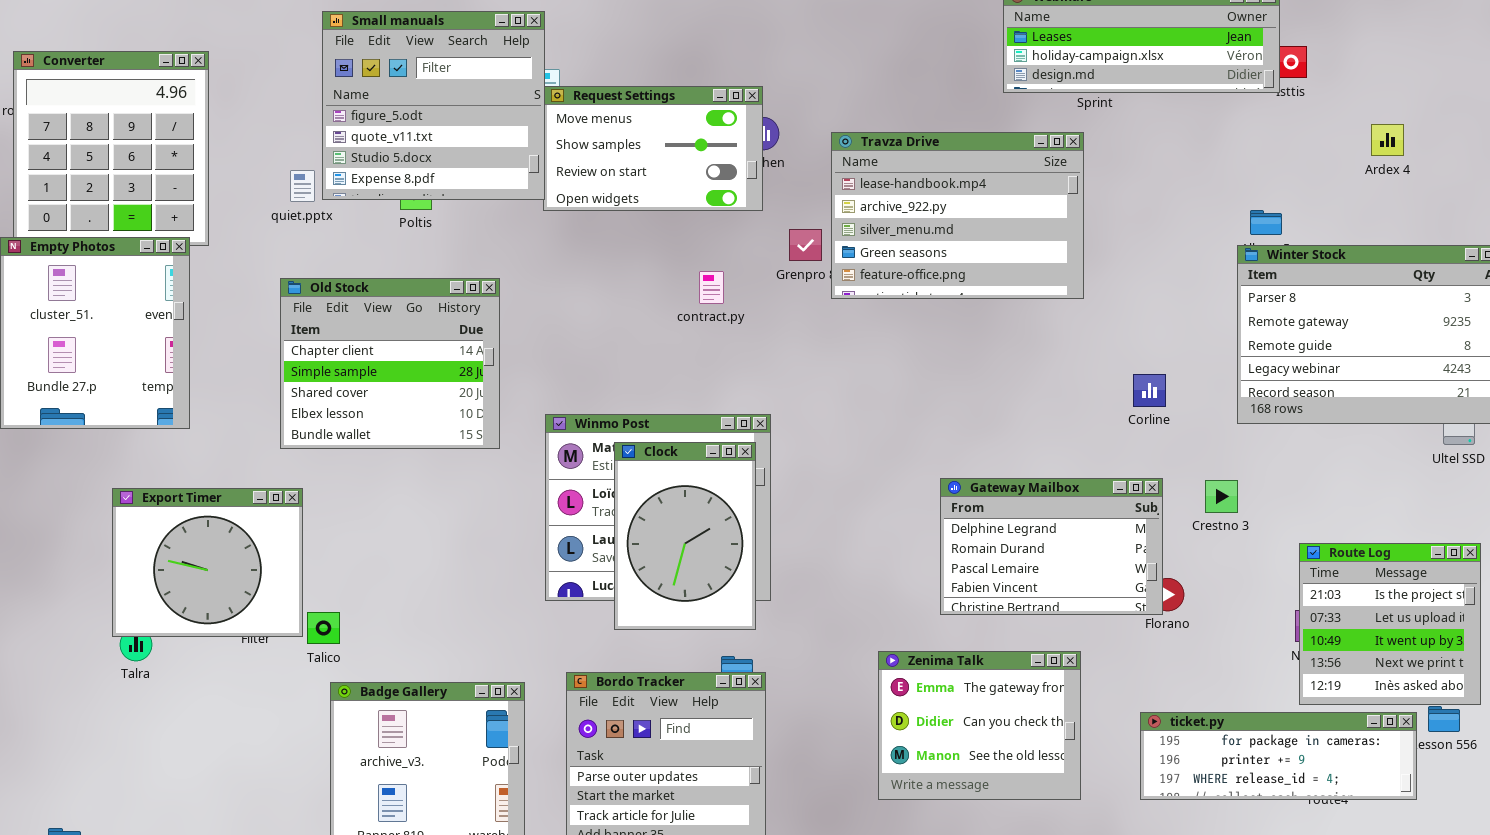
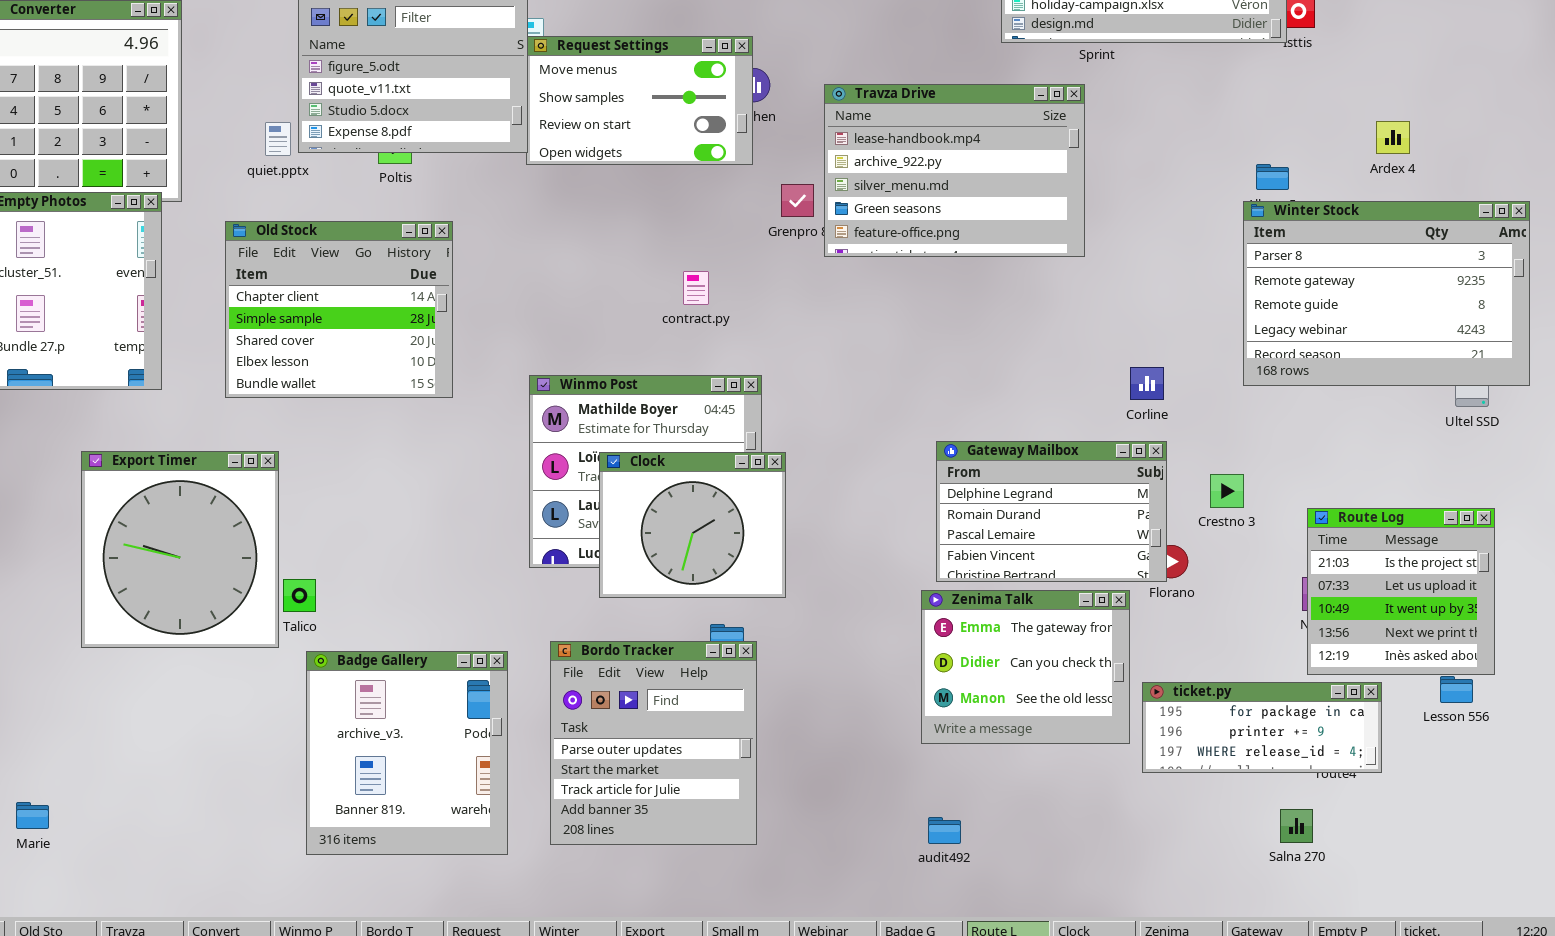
Ardex 4: [1371,124,1404,156] -> [1376,121,1410,154], moved
contract.py: [699,271,724,304] -> [683,271,709,305], moved
Old Stock: [280,278,500,449] -> [225,221,453,398], moved
Corline: [1133,374,1166,407] -> [1130,367,1164,400], moved
Clock: [614,442,756,630] -> [599,452,786,598], resized
Crestno 3: [1205,480,1238,513] -> [1210,474,1244,508], moved
Export Timer: [112,488,303,637] -> [81,451,279,648], resized
Zenima Talk: [878,651,1081,800] -> [921,590,1130,744], moved
ticket.py: [1140,712,1417,800] -> [1142,682,1382,773], resized

